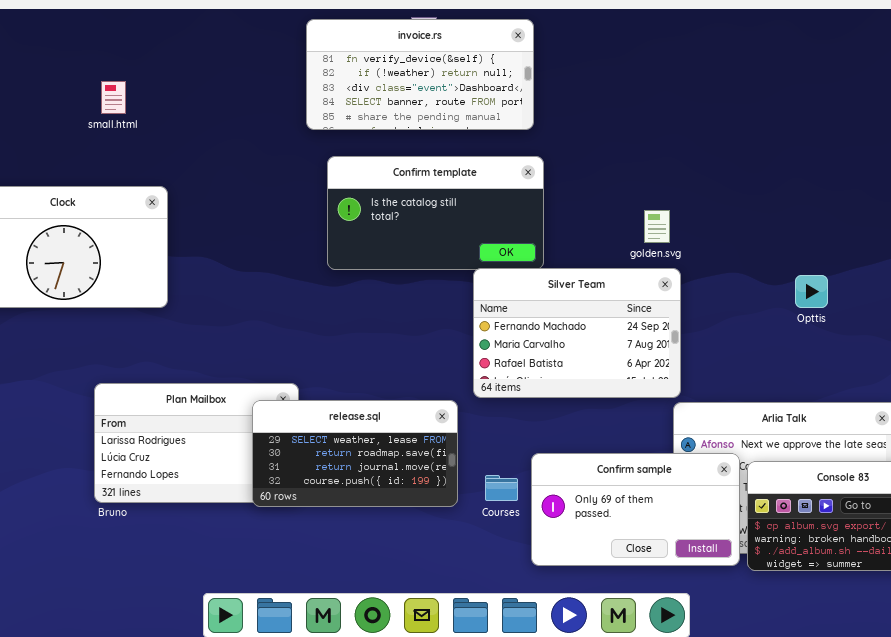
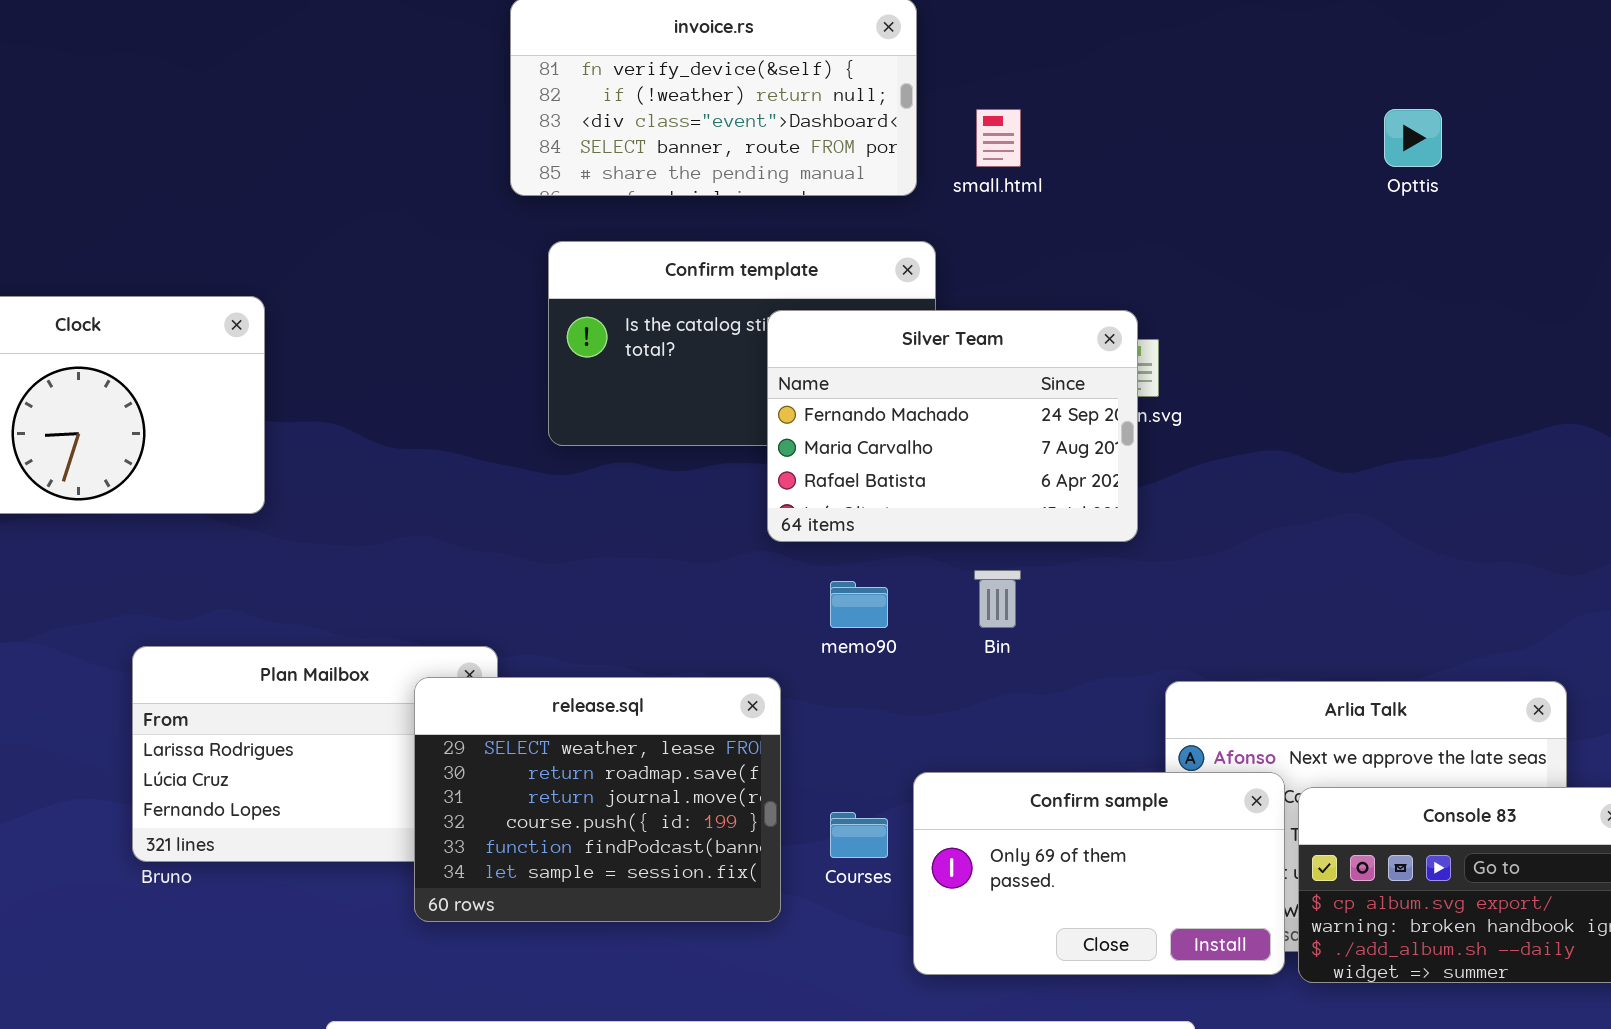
small.html: [101,81,126,114] -> [976,109,1021,167], moved
Silver Team: [473,268,681,398] -> [767,310,1138,542], moved
Opttis: [795,275,828,308] -> [1384,109,1442,167], moved
release.sql: [252,400,458,507] -> [414,677,781,922], resized

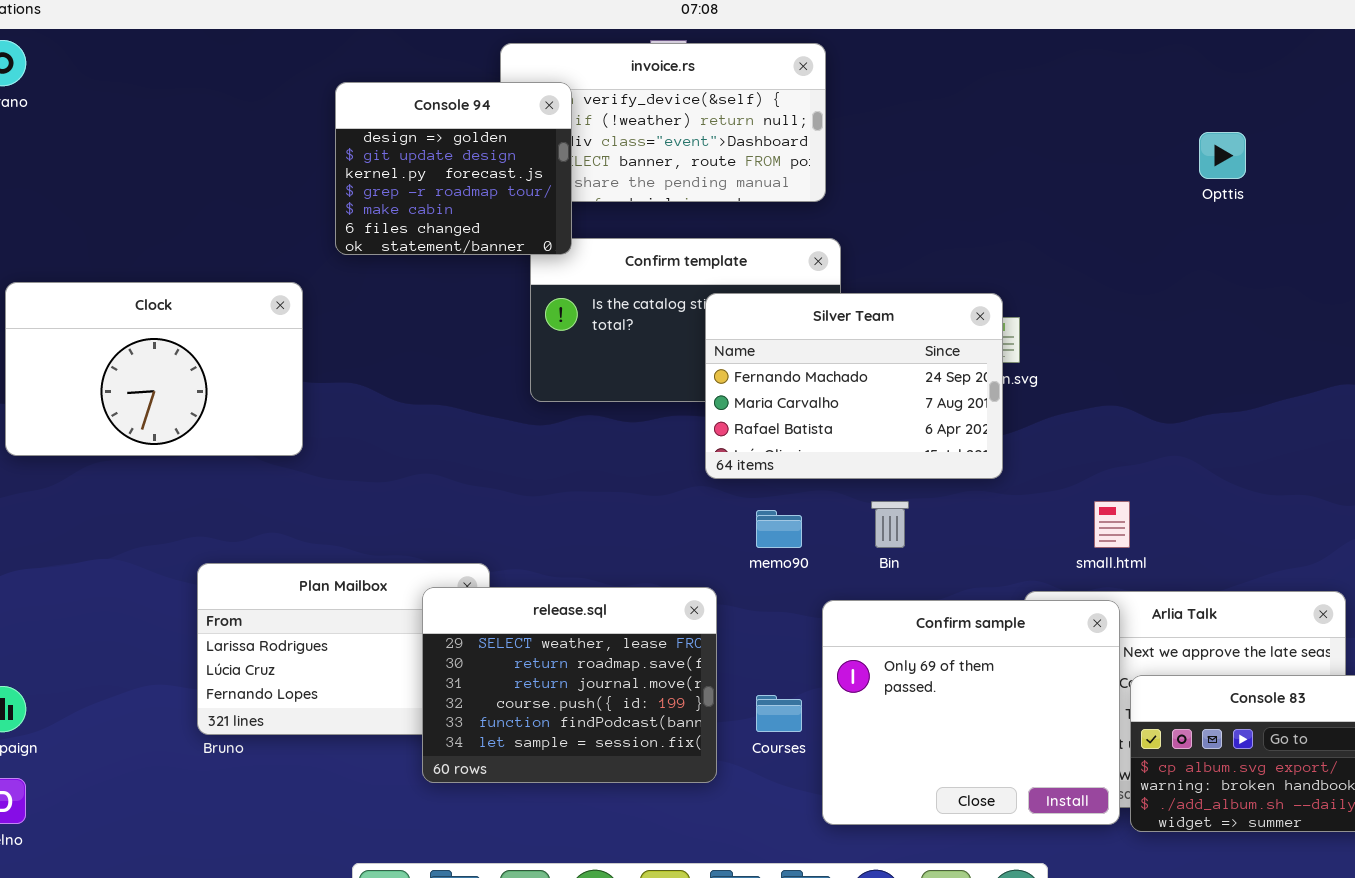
Console 94: none -> [335,82,572,255], opened
small.html: [976,109,1021,167] -> [1094,501,1130,548], moved
Confirm sample: [913,772,1285,975] -> [822,600,1120,825], resized

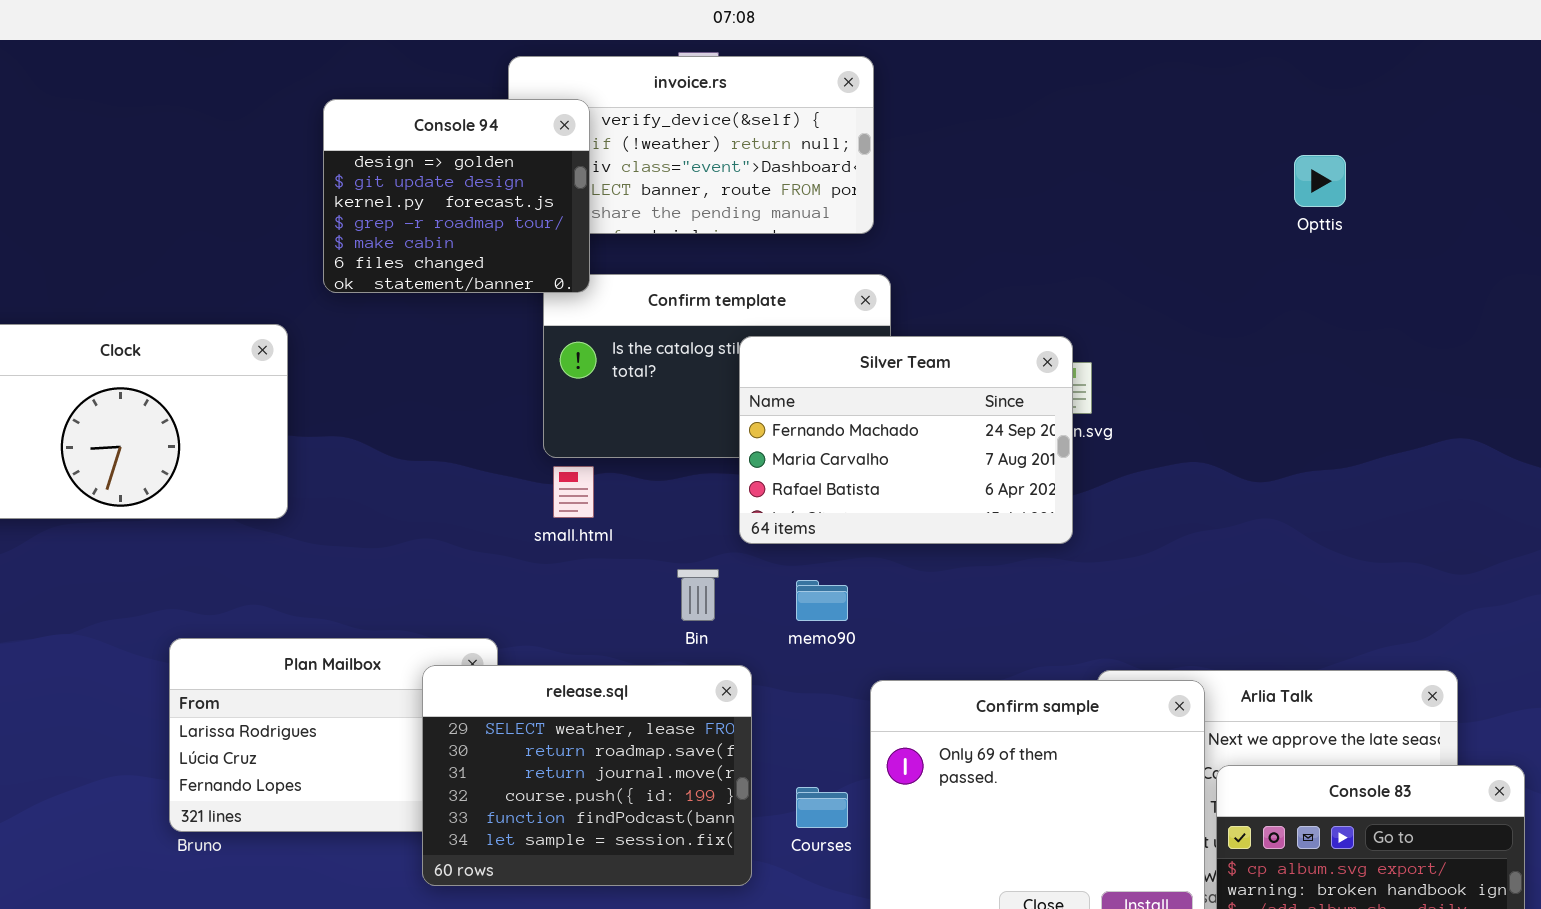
Bin: [871,501,909,548] -> [677,569,719,621], moved
small.html: [1094,501,1130,548] -> [553,466,594,518], moved

